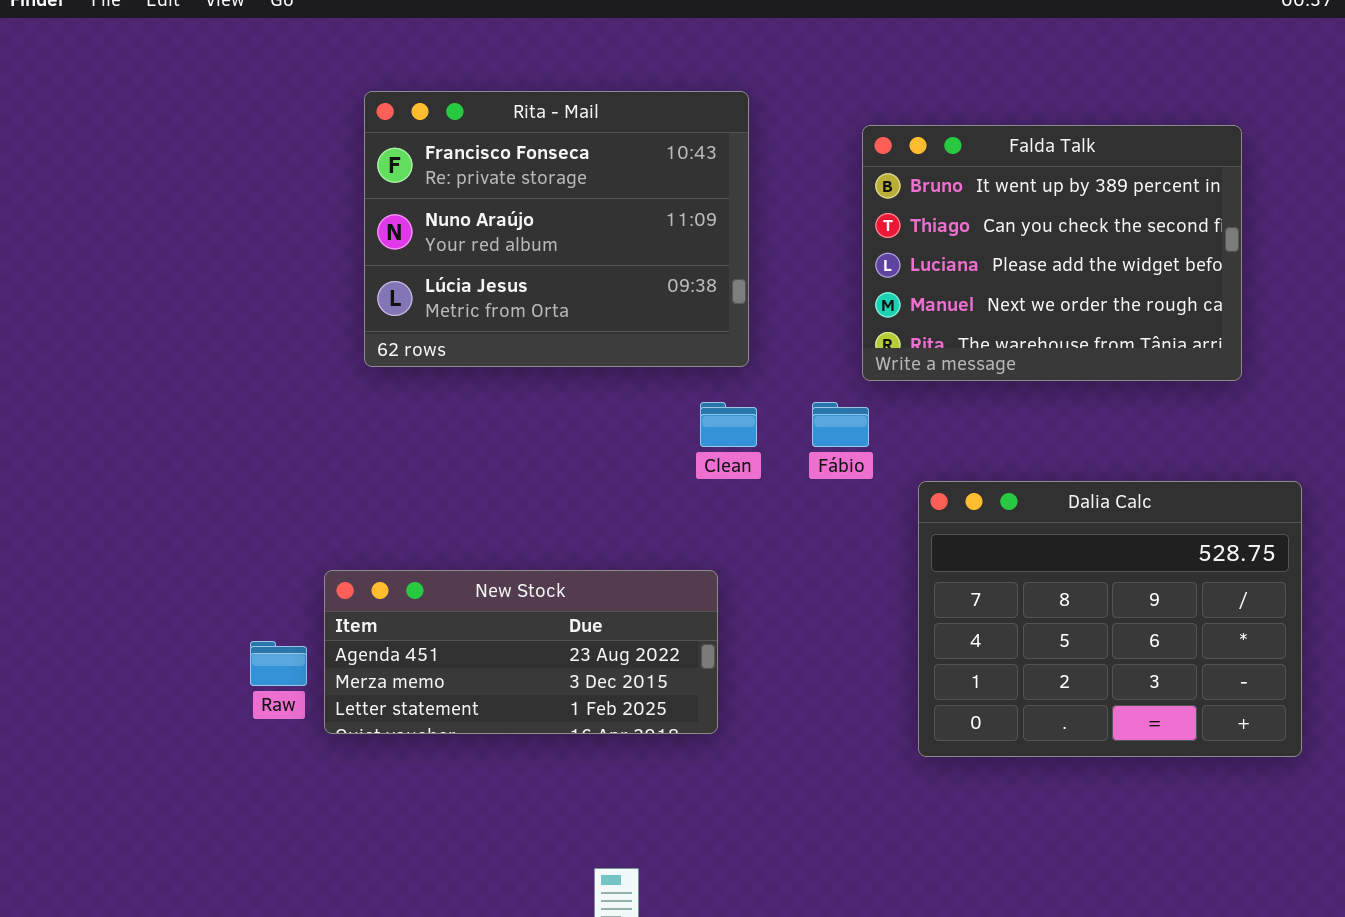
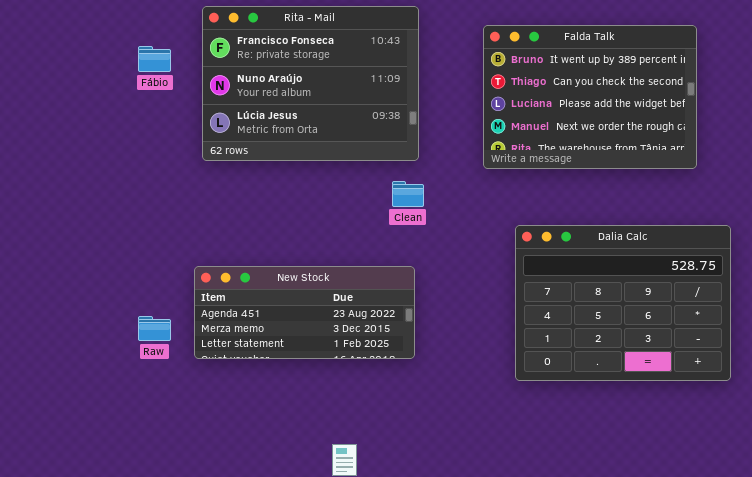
Fábio: [812,402,869,447] -> [138,46,171,72], moved
New Stock: [324,570,718,734] -> [194,266,415,359], moved

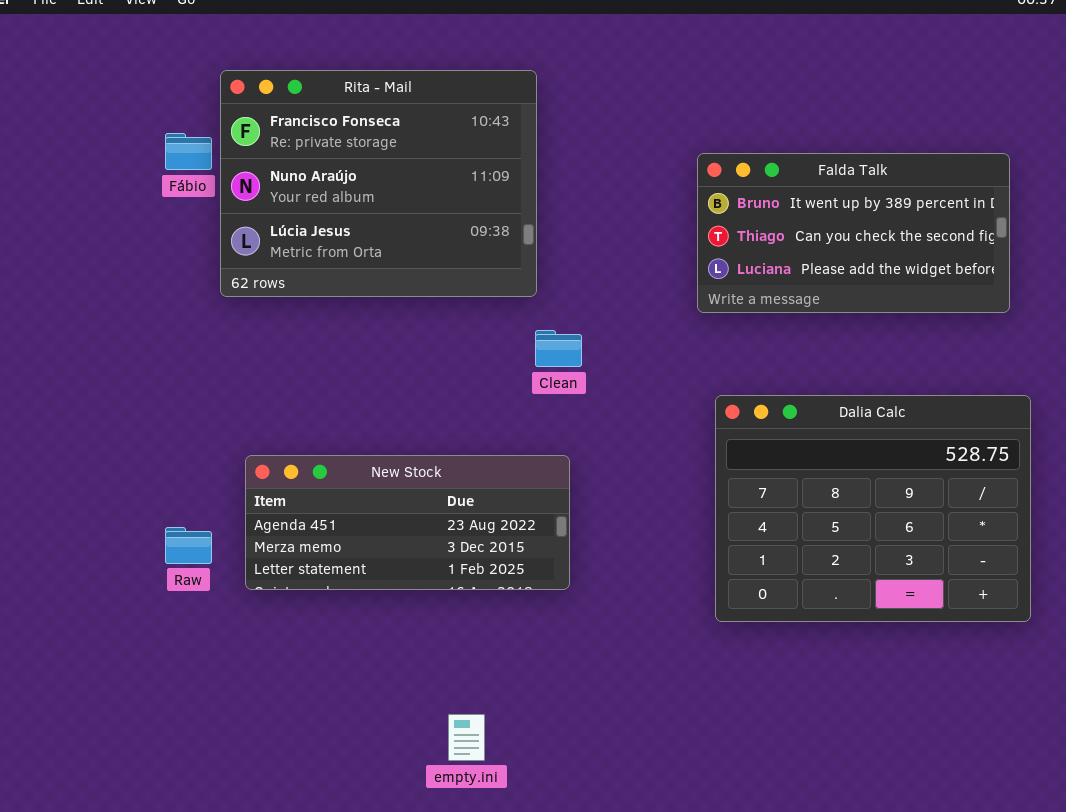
Rita - Mail: [202,6,419,161] -> [220,70,537,297], moved
Falda Talk: [483,25,697,169] -> [697,153,1010,313], moved, resized

